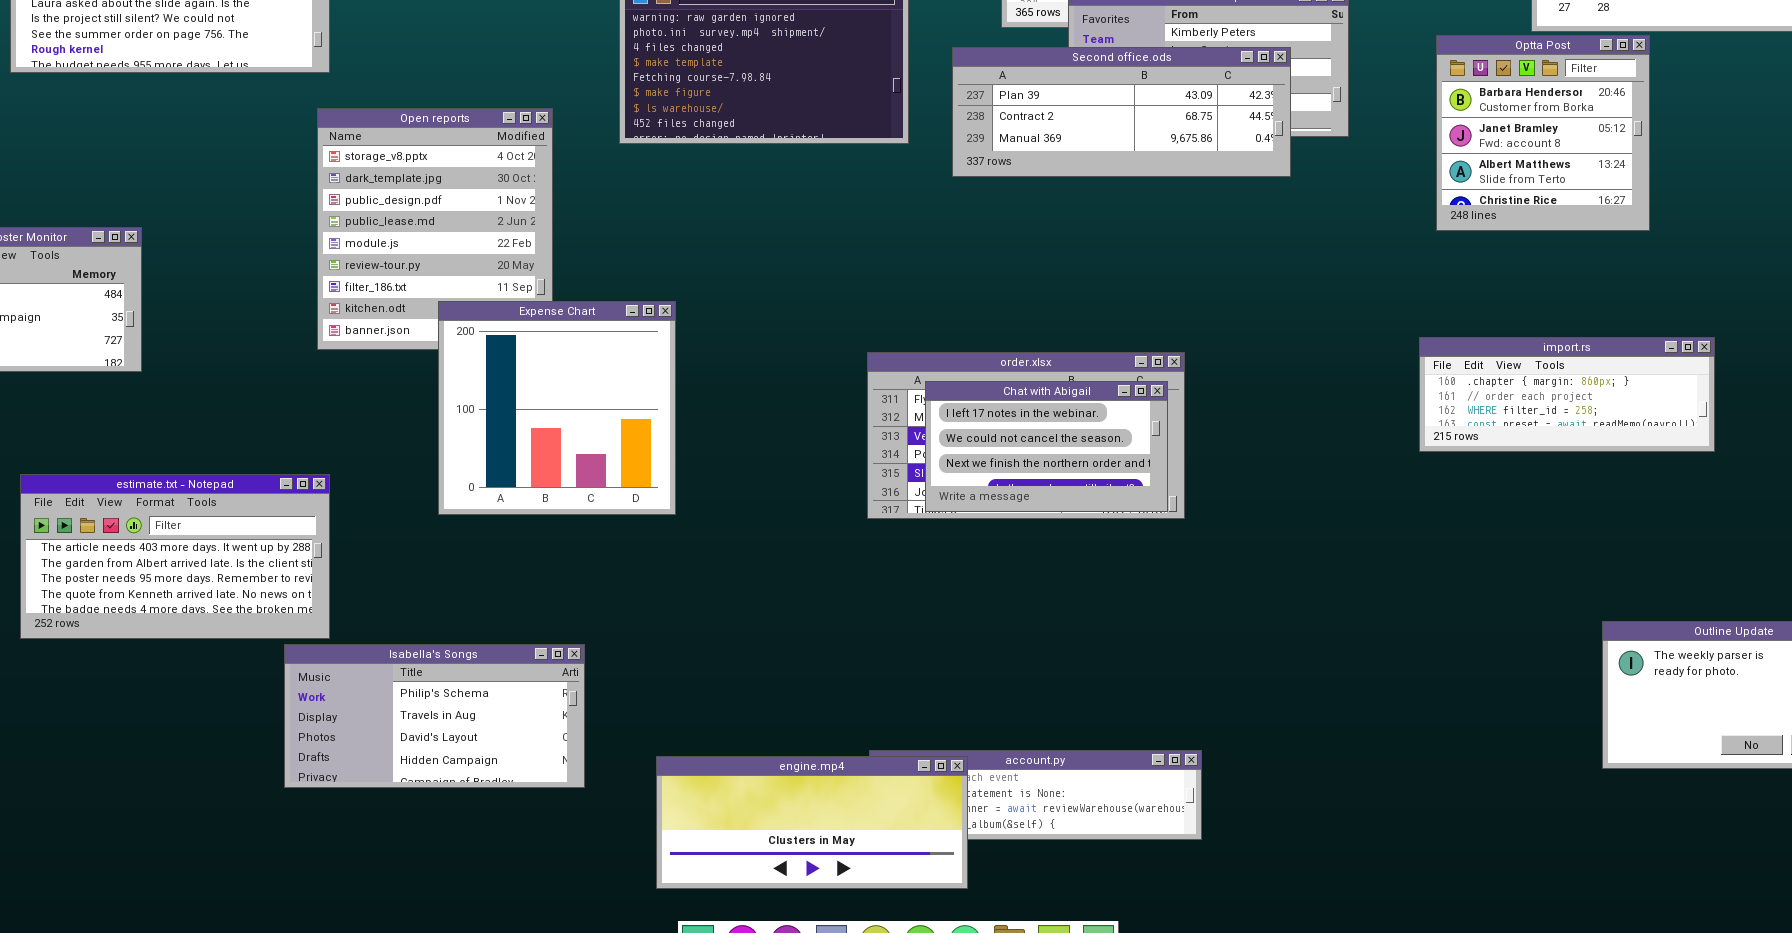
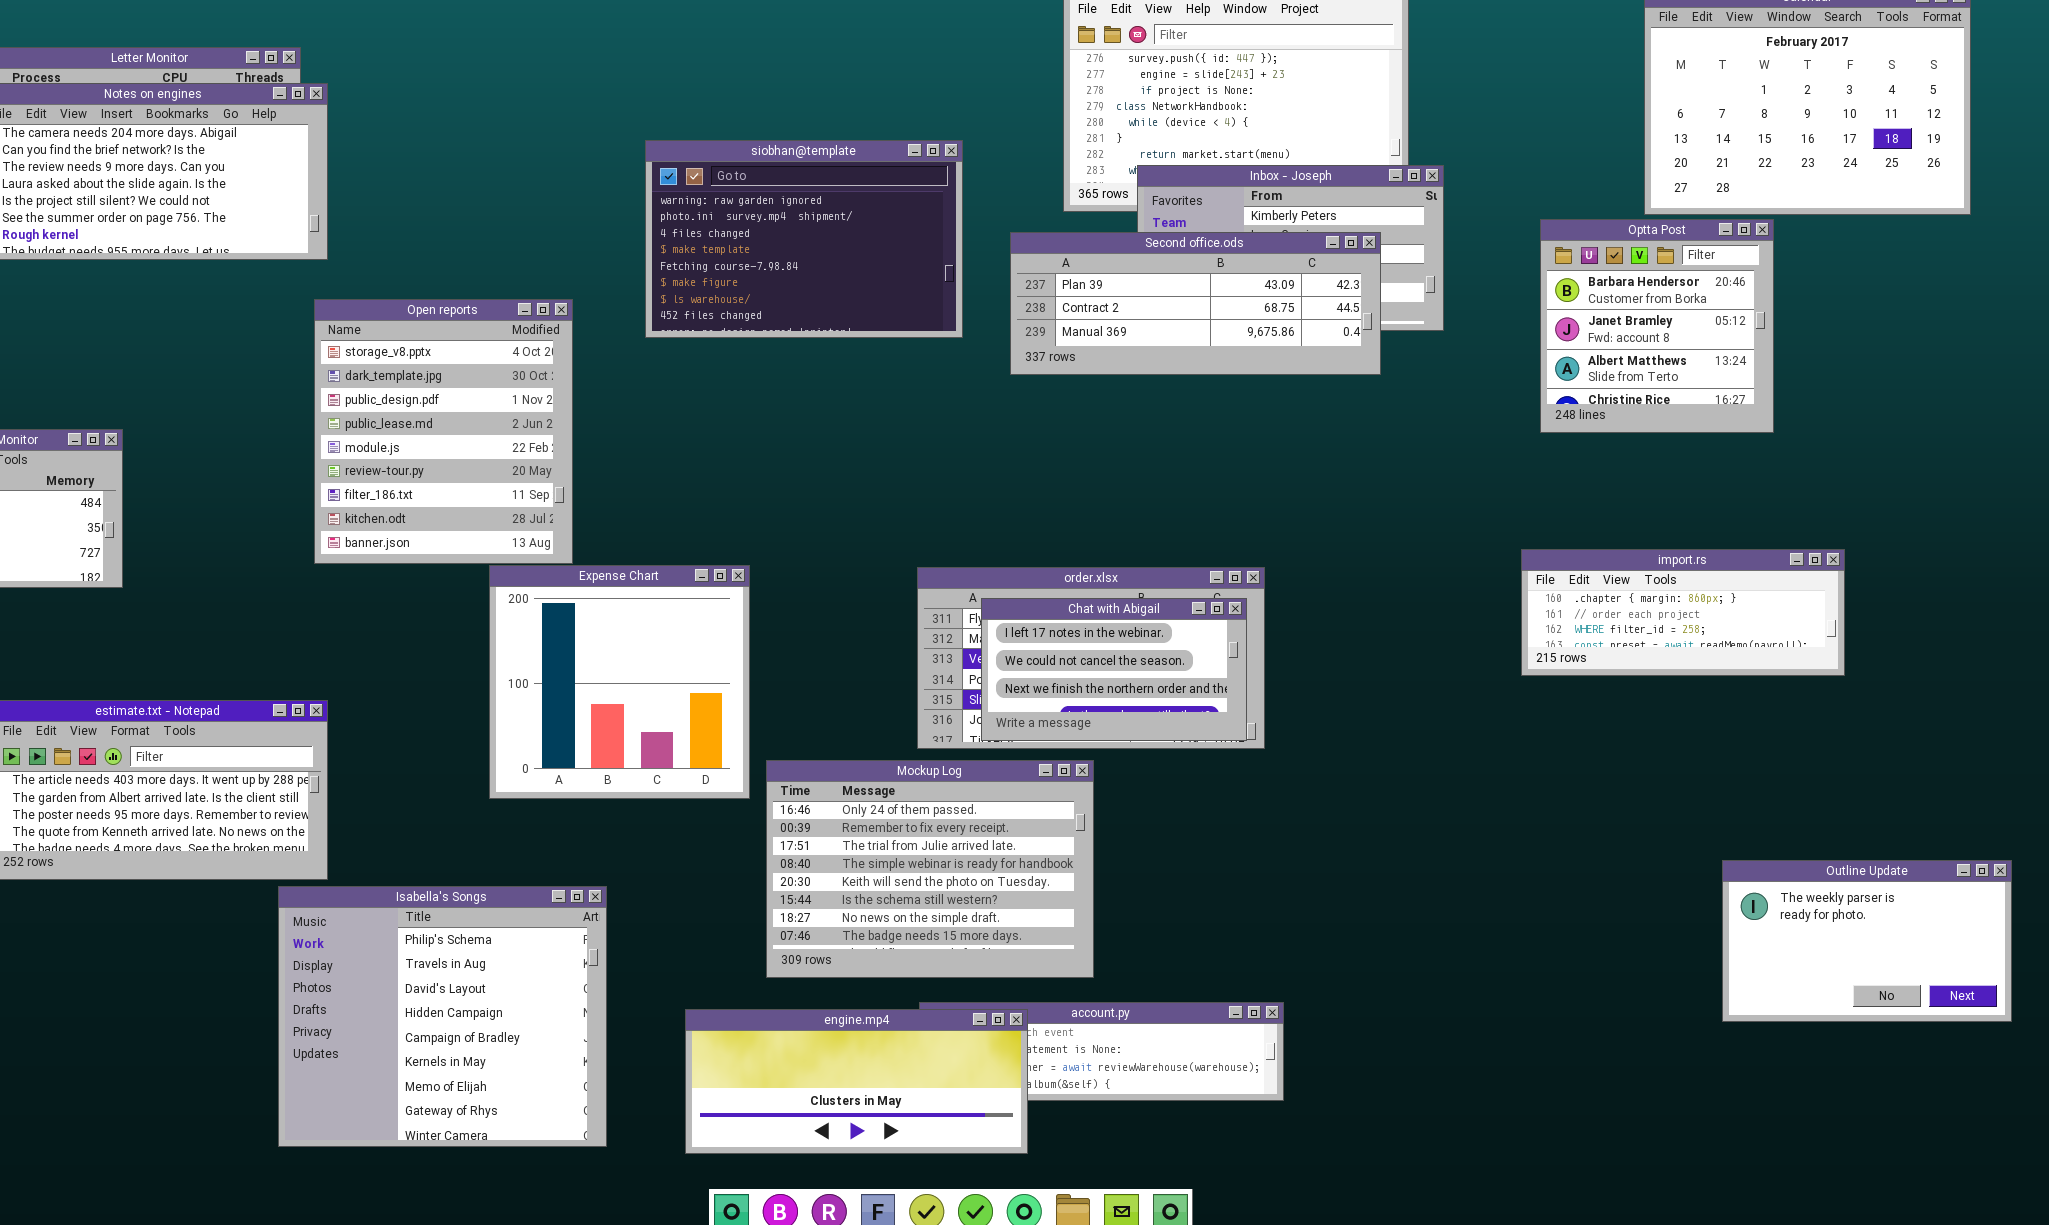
Expense Chart: [438,301,676,515] -> [489,565,750,799], moved
Mockup Log: none -> [766,760,1094,978], opened
Isabella's Songs: [284,644,585,788] -> [278,886,607,1147], resized

